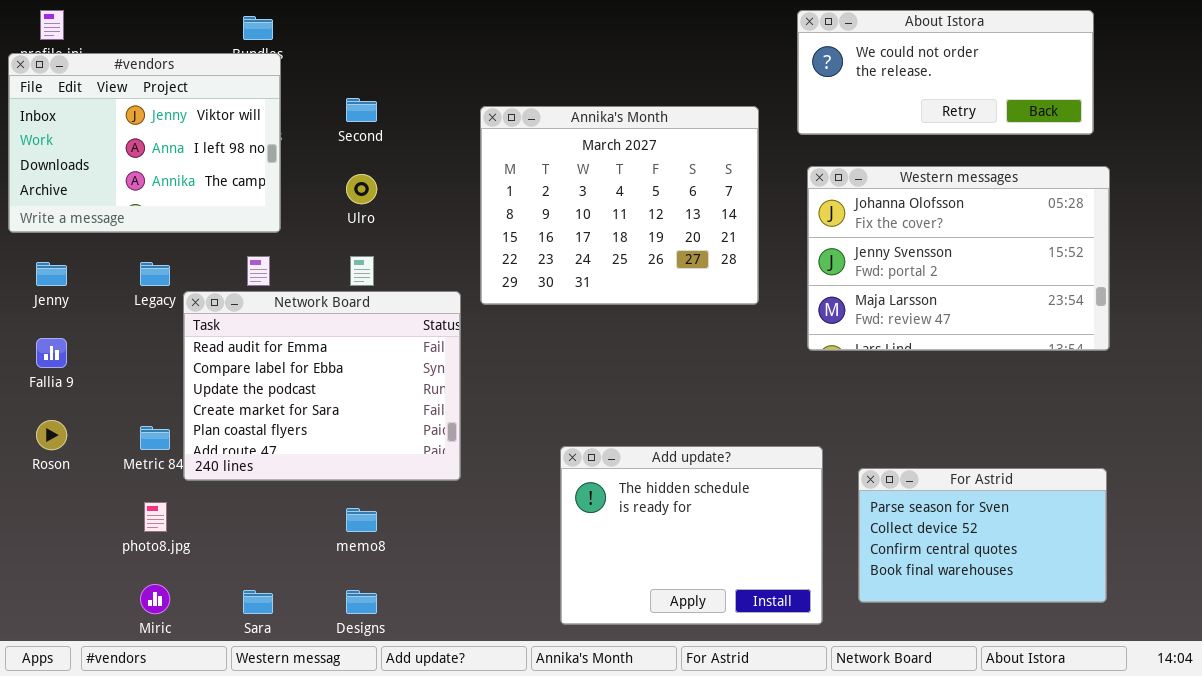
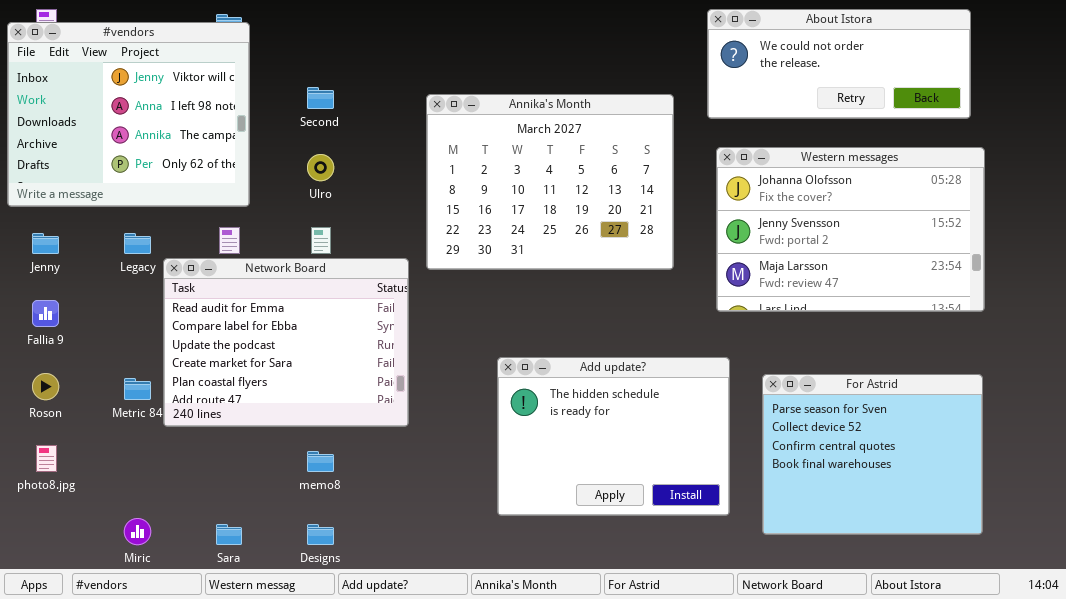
#vendors: [8,53,281,233] -> [7,22,250,207], resized
Add update?: [560,446,823,625] -> [497,357,730,516], moved
For Astrid: [858,468,1107,603] -> [762,374,983,535], resized
photo8.jpg: [144,502,167,532] -> [36,445,57,472], moved

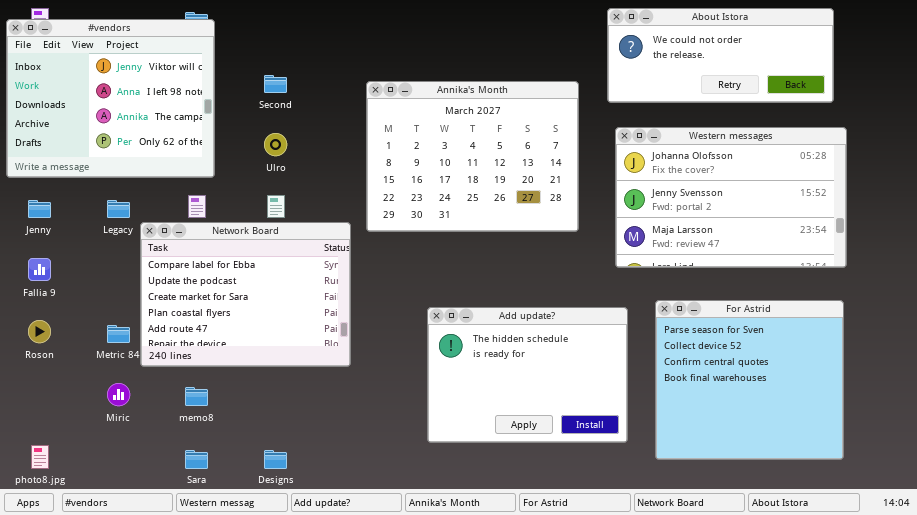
Network Board: [163,258,409,427] -> [140,222,351,367], scrolled down 1 row
For Astrid: [762,374,983,535] -> [655,300,844,460], resized
photo8.jpg: [36,445,57,472] -> [31,445,49,469], moved
memo8: [307,451,334,472] -> [185,387,208,406], moved
Miric: [124,518,151,545] -> [107,383,130,406], moved

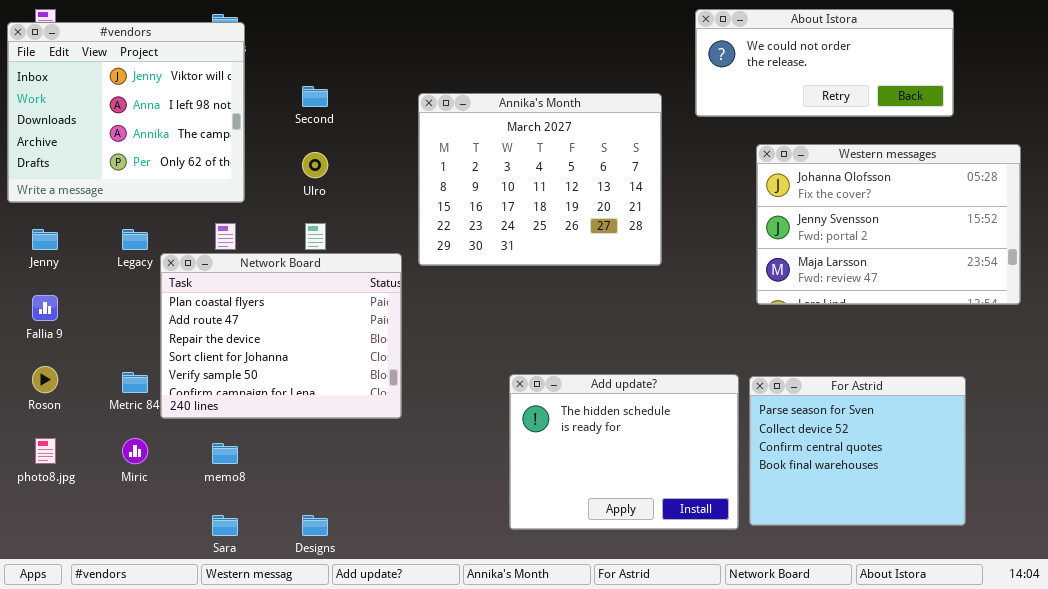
Western messages: [615,127,847,268] -> [756,144,1021,305], moved
Network Board: [140,222,351,367] -> [160,253,402,419], scrolled down 3 rows
For Astrid: [655,300,844,460] -> [749,376,966,526], resized
Add update?: [427,307,628,443] -> [509,374,739,530], moved
photo8.jpg: [31,445,49,469] -> [35,438,56,464], moved

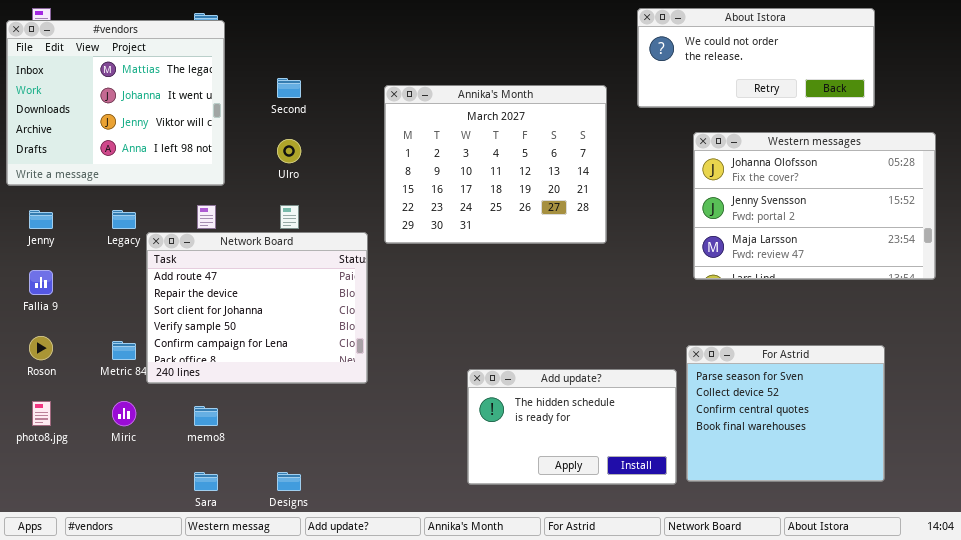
#vendors: [7,22,245,203] -> [6,20,225,186], scrolled up 2 rows
Network Board: [160,253,402,419] -> [146,232,368,384], scrolled down 1 row
Add update?: [509,374,739,530] -> [467,369,677,485], resized

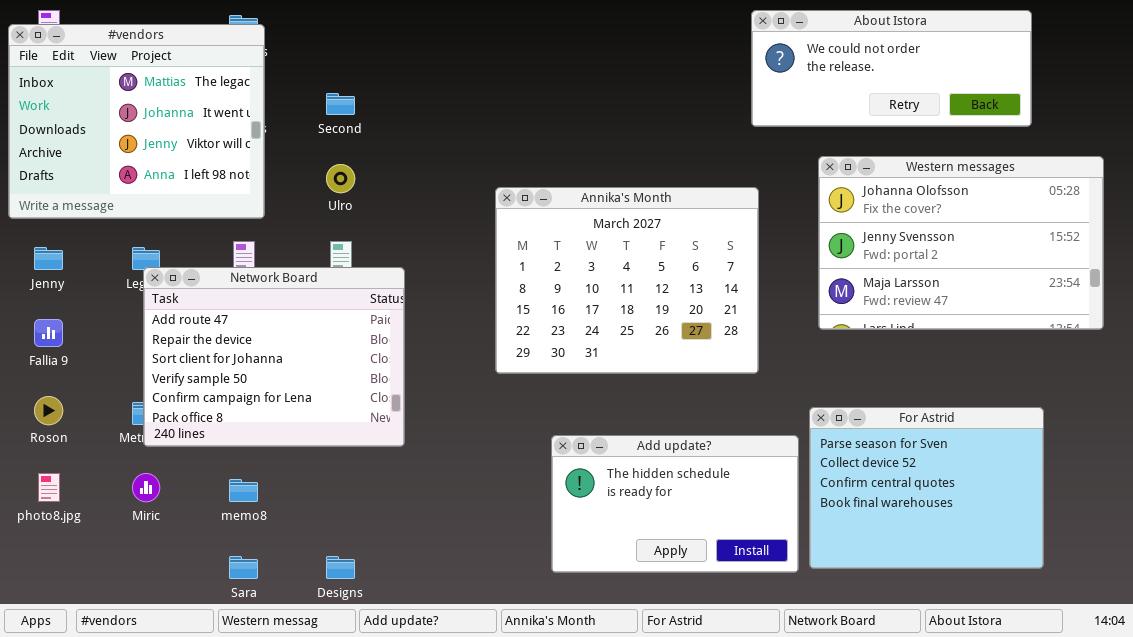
Annika's Month: [384,85,607,244] -> [495,187,759,374], moved
Network Board: [146,232,368,384] -> [143,267,405,447], moved

